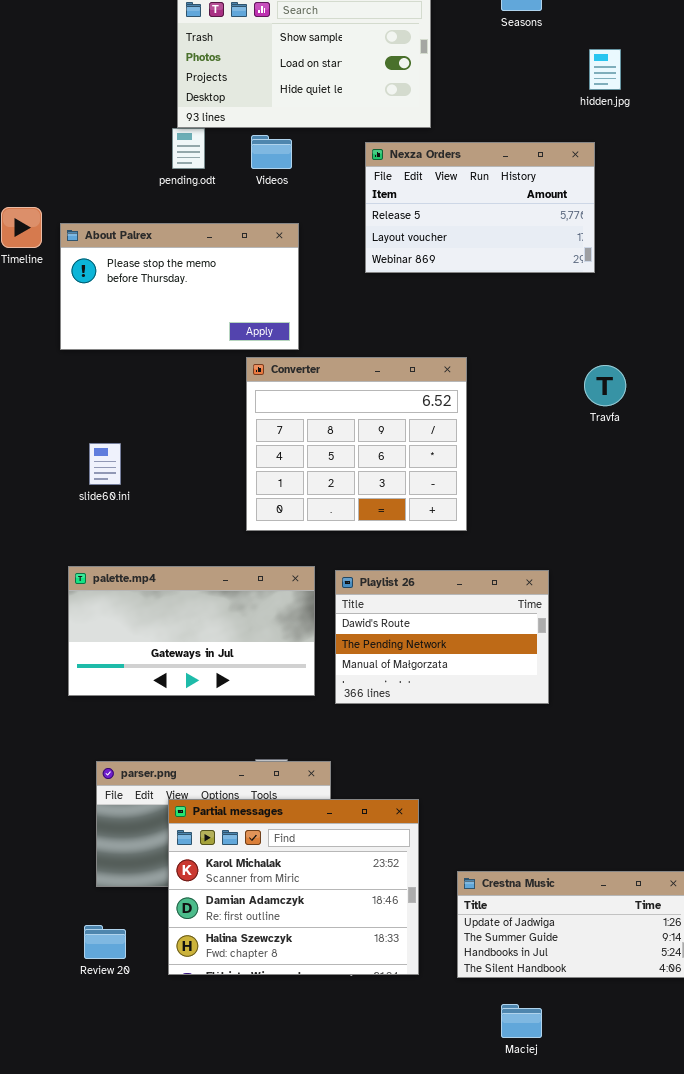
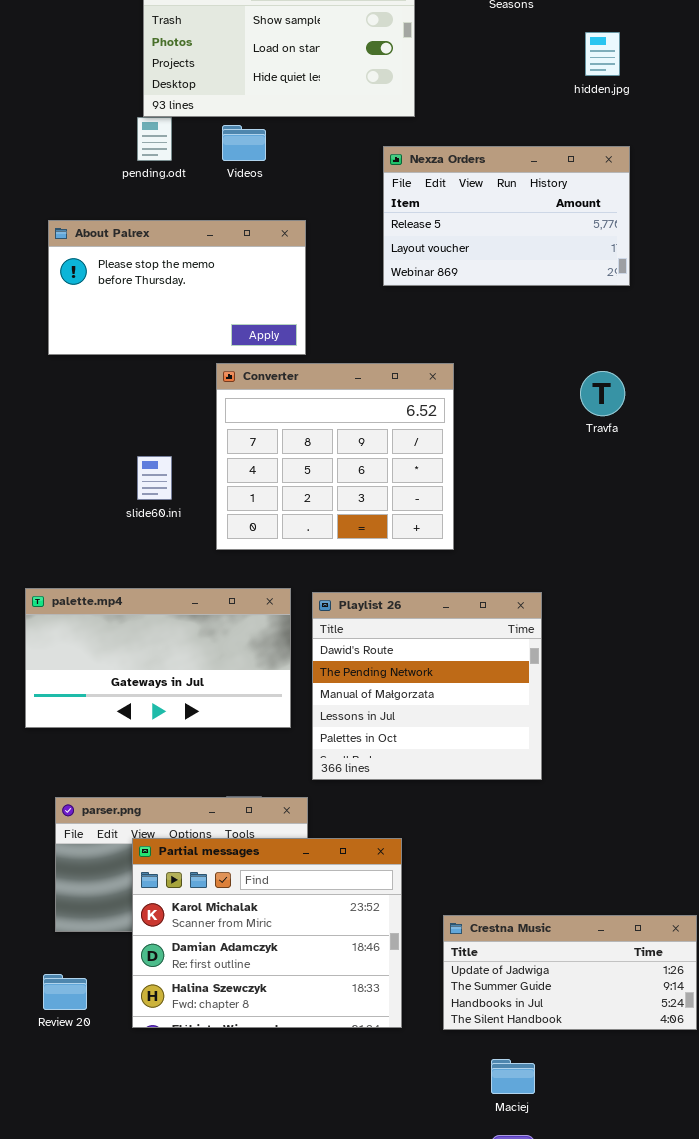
Nexza Orders: [365,142,595,273] -> [383,146,630,286], moved
About Palrex: [60,223,299,350] -> [48,220,306,355], moved
slide60.ini: [89,443,121,485] -> [137,456,172,500], moved
Playlist 26: [335,570,549,704] -> [312,592,542,780], resized

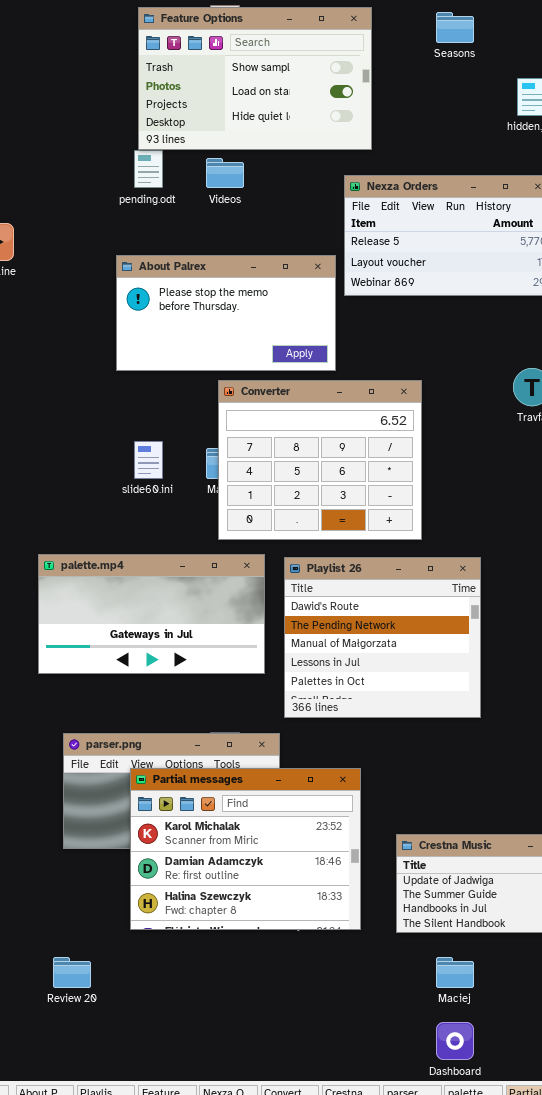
About Palrex: [48,220,306,355] -> [116,255,336,371], moved
Converter: [216,363,454,550] -> [218,380,422,540], moved
Review 20: [43,974,87,1010] -> [53,957,91,988], moved

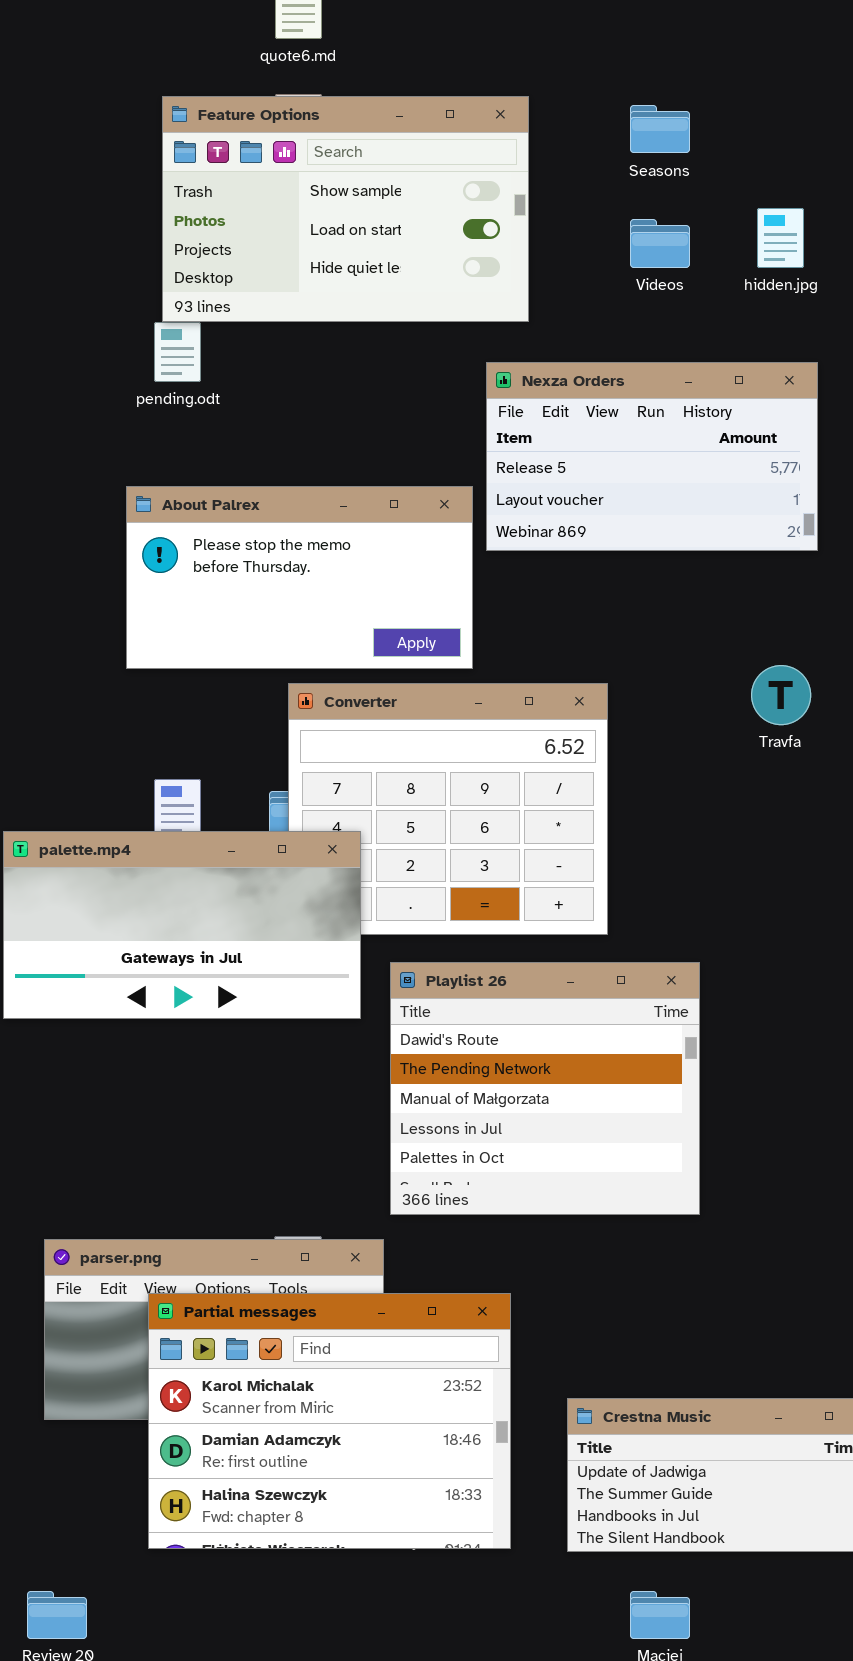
Videos: [206,158,244,188] -> [630,219,690,268], moved
palette.mp4: [38,554,265,674] -> [3,831,361,1019], moved

